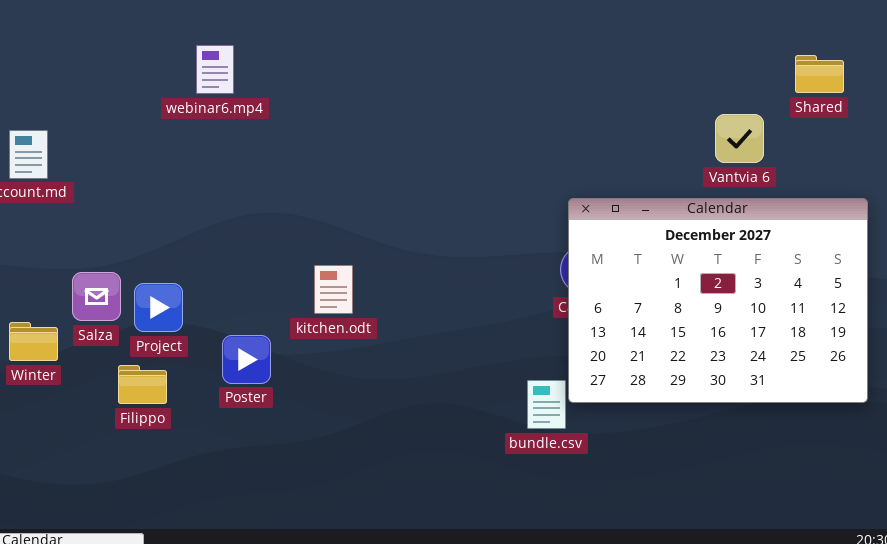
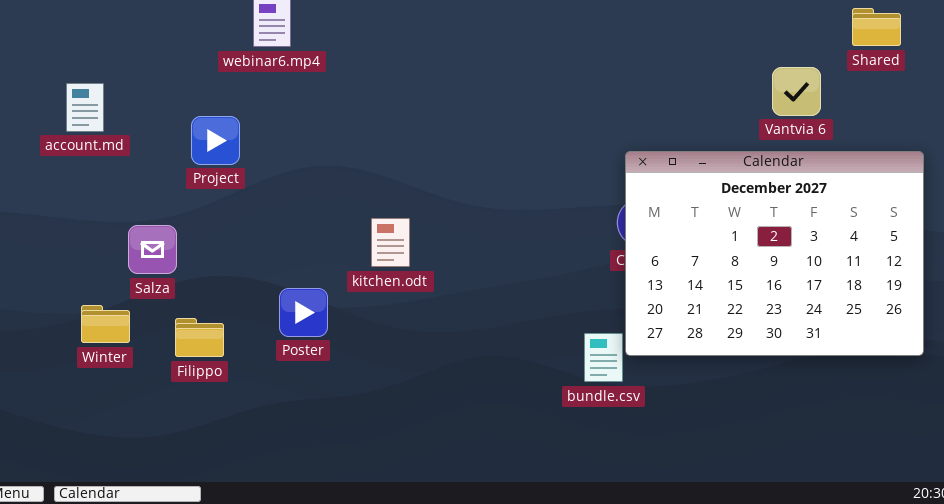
Project: [134,283,183,332] -> [191,116,240,165], moved
Winter: [9,322,58,361] -> [81,305,130,343], moved

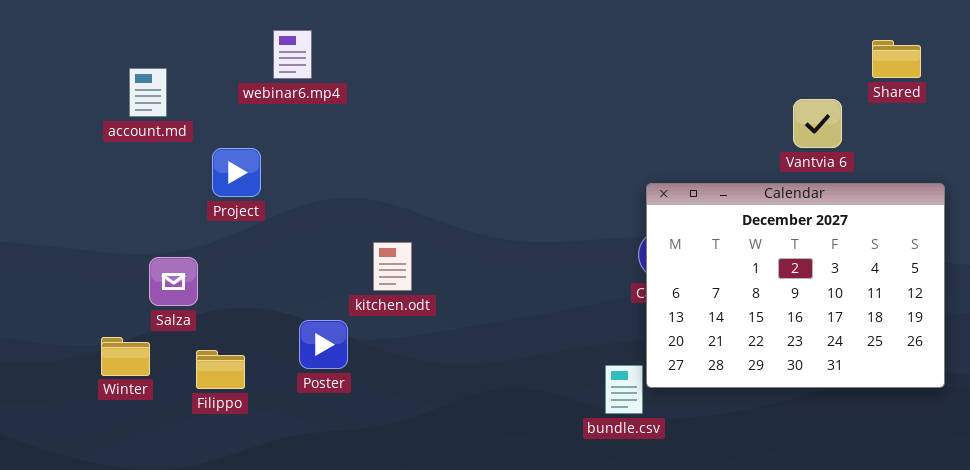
account.md: [66,83,104,132] -> [129,68,167,117], moved
kitchen.odt: [371,218,410,267] -> [373,242,412,291], moved

